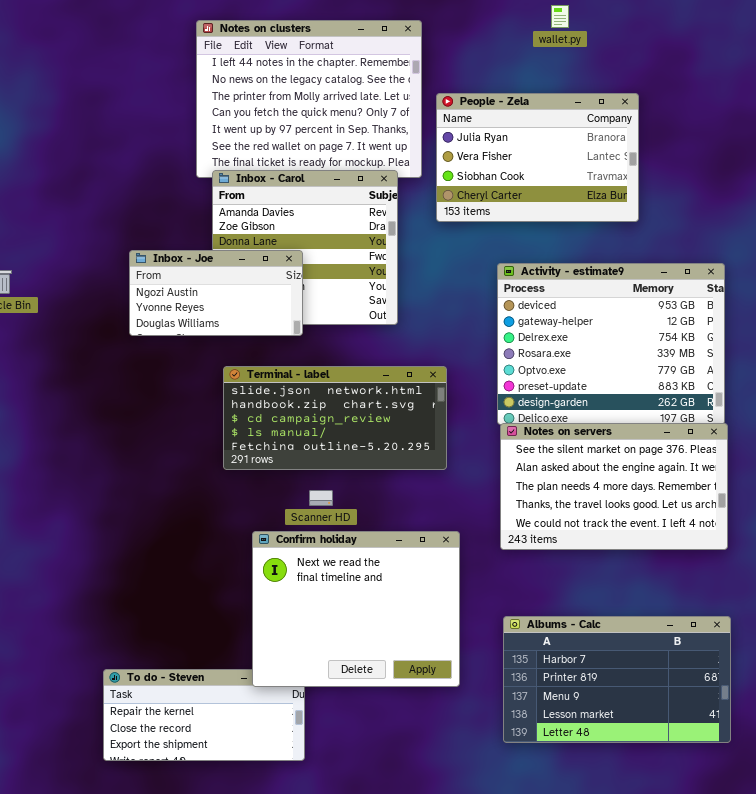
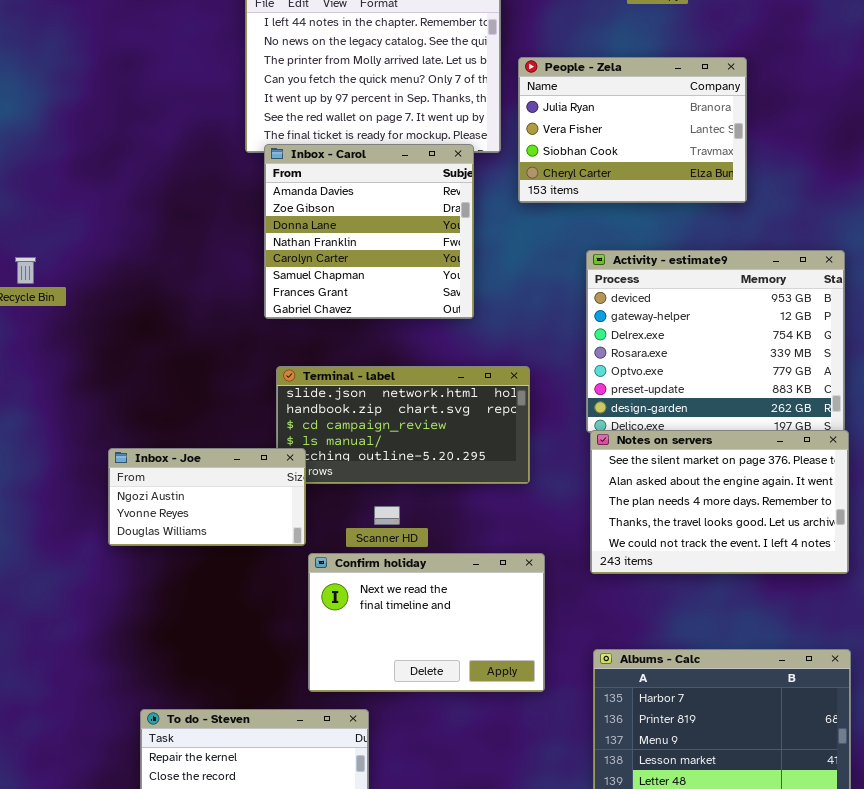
Inbox - Joe: [129,250,303,336] -> [108,448,306,546], moved
Confirm holiday: [252,531,460,687] -> [308,553,545,692], resized

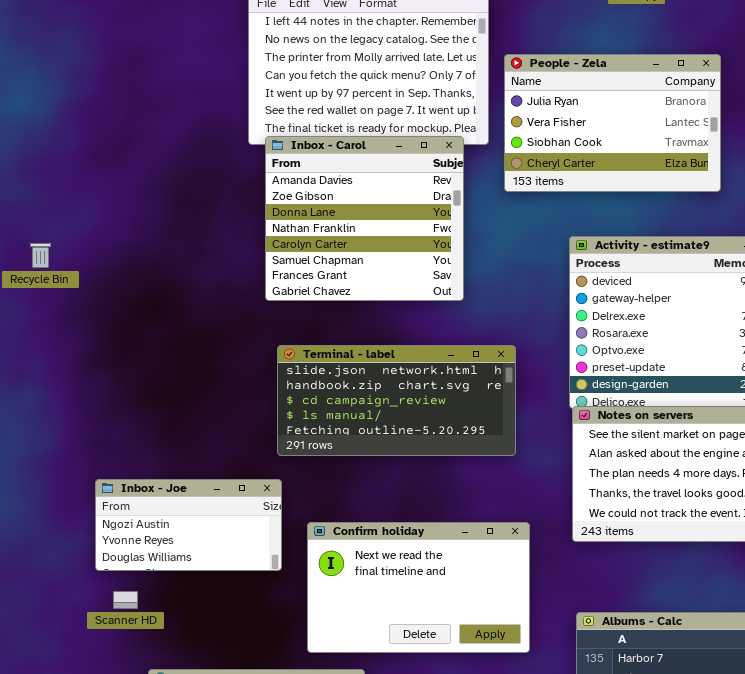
Inbox - Joe: [108,448,306,546] -> [95,479,282,571], moved
Scanner HD: [374,506,400,525] -> [113,591,138,609], moved

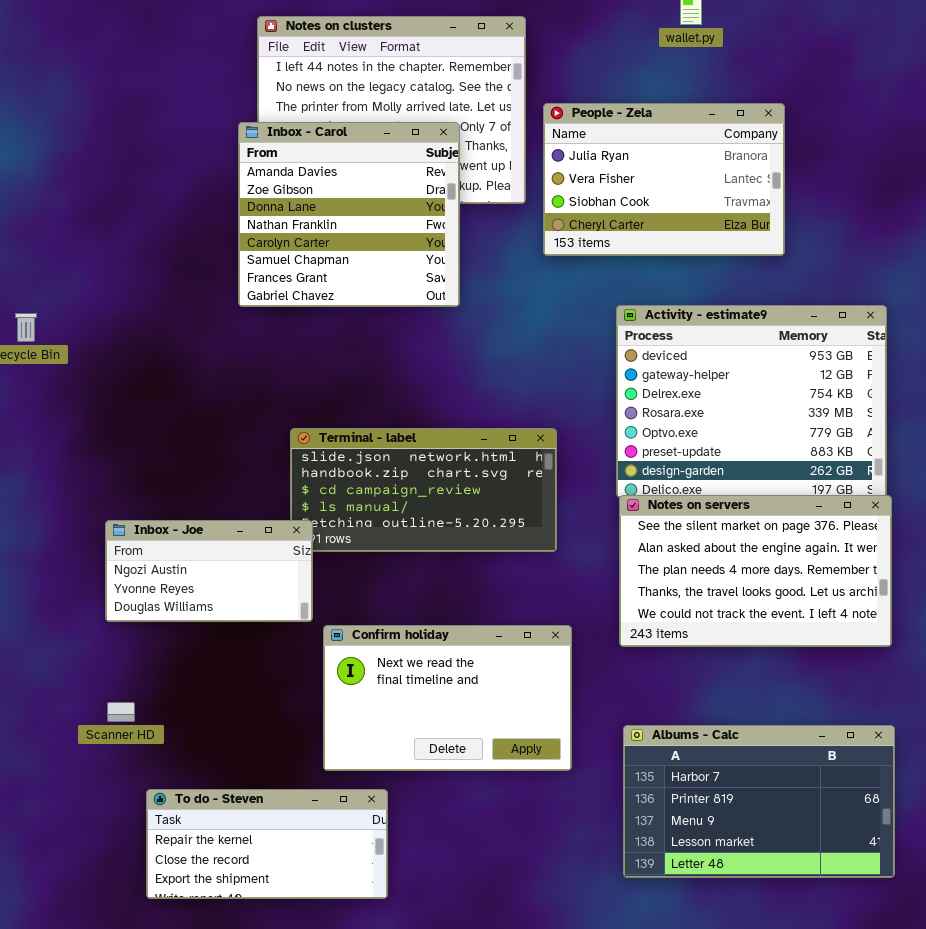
Inbox - Carol: [265,136,464,301] -> [238,122,460,307], moved
Inbox - Joe: [95,479,282,571] -> [105,520,313,622], moved

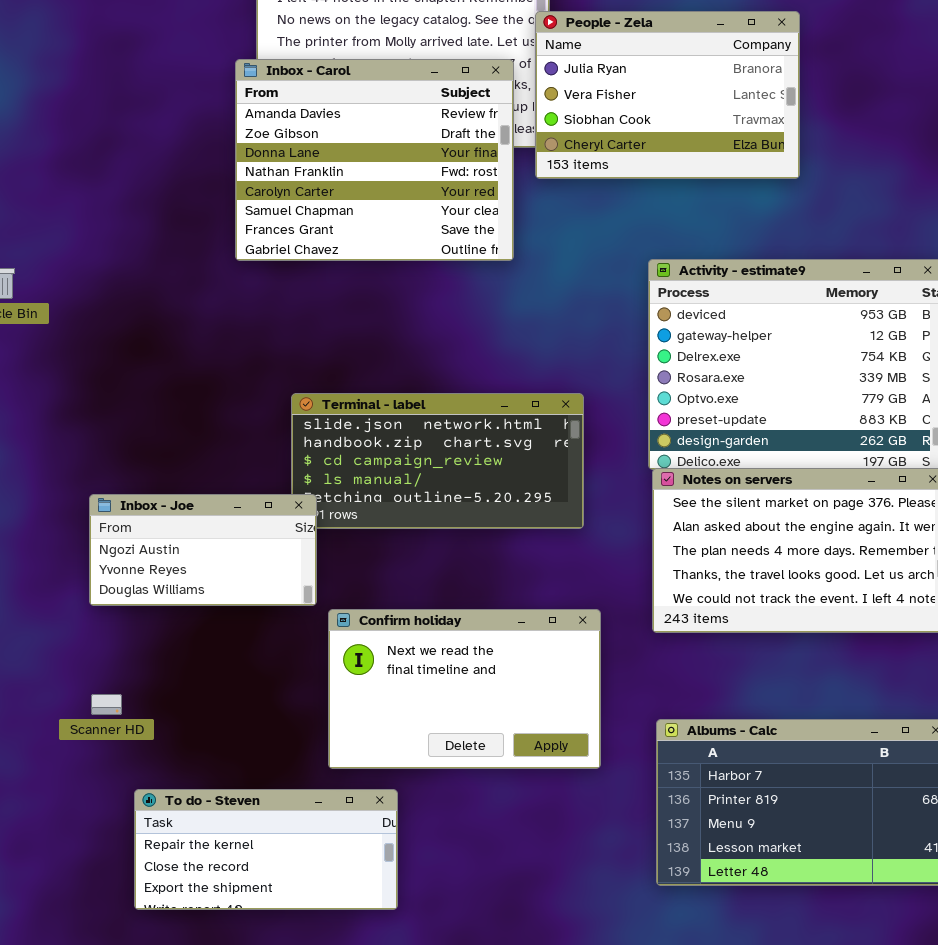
People - Zela: [543,103,785,256] -> [535,11,800,179], moved
Inbox - Carol: [238,122,460,307] -> [235,59,514,261], resized

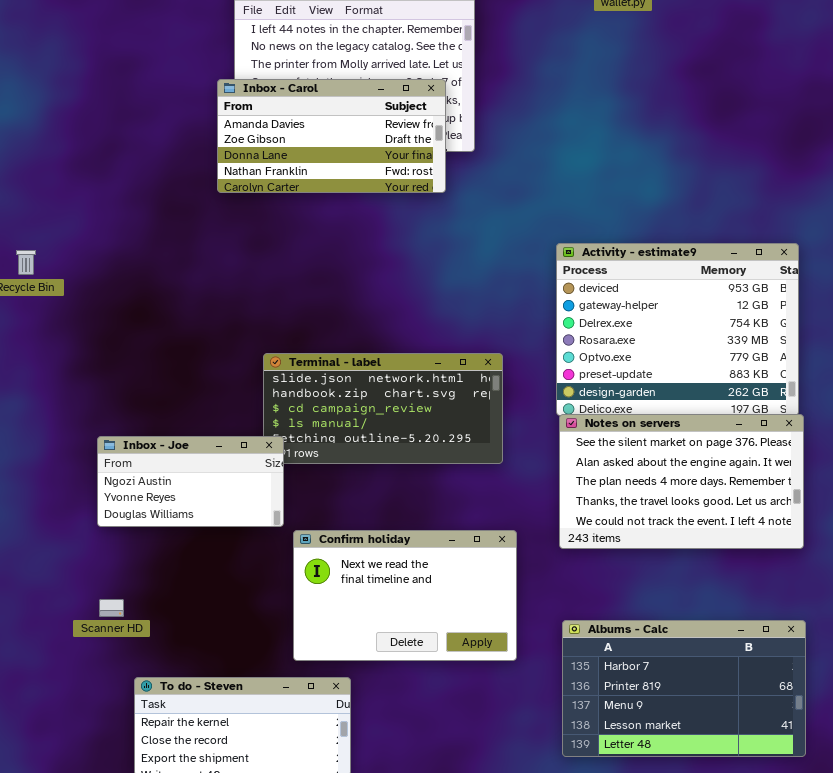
People - Zela: [535,11,800,179] -> none, closed
Inbox - Carol: [235,59,514,261] -> [217,79,446,193], resized

